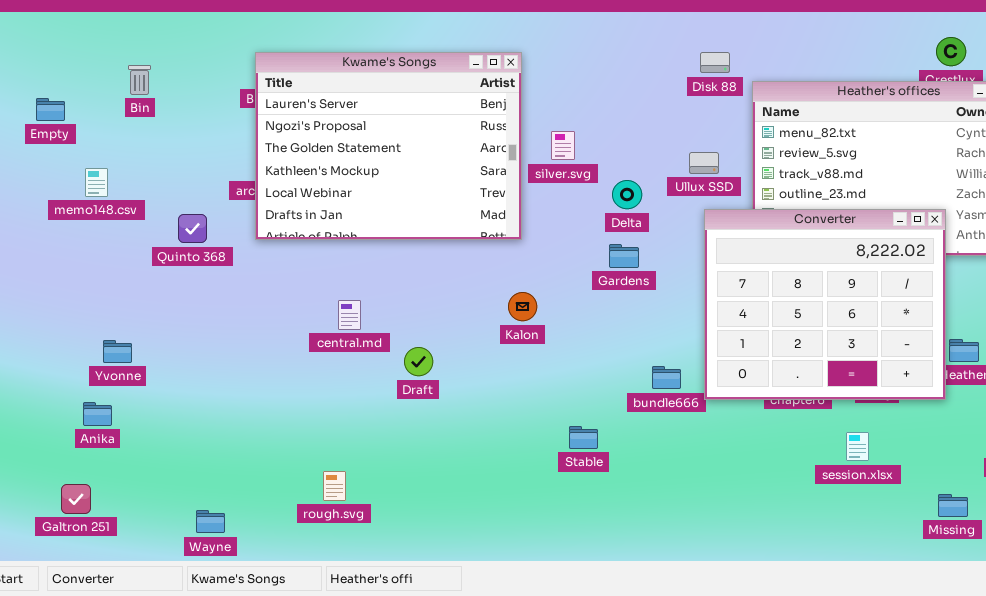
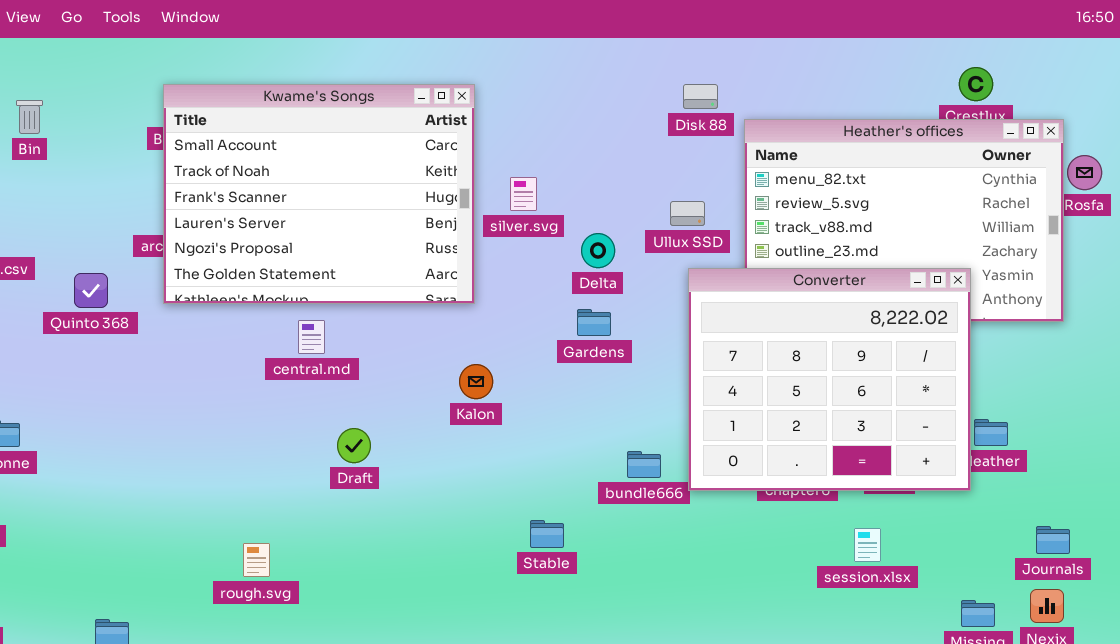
Kwame's Songs: [255,52,522,240] -> [163,84,475,304], scrolled up 3 rows
central.md: [338,300,361,330] -> [298,320,325,354], moved
rough.svg: [323,471,346,501] -> [243,543,270,577], moved

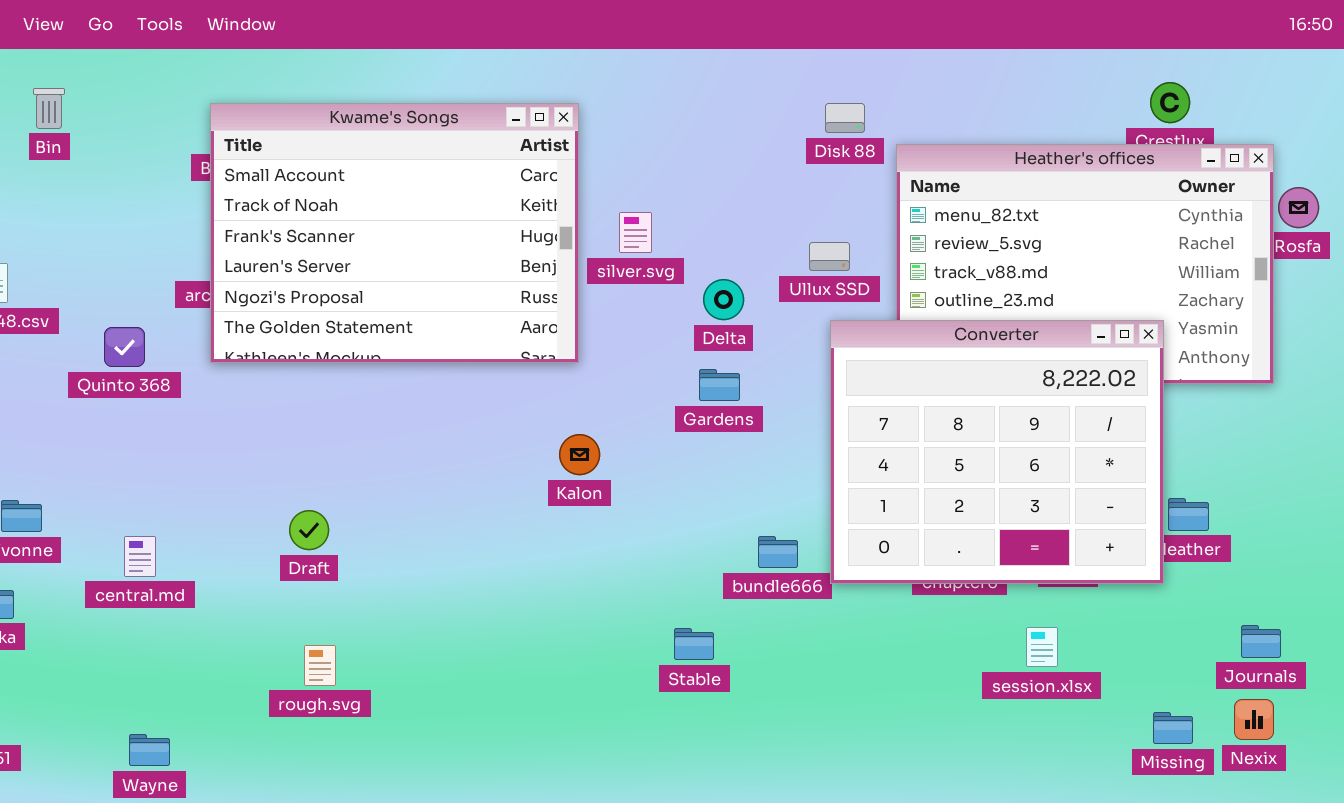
Bin: [16,100,43,134] -> [33,88,65,129], moved
central.md: [298,320,325,354] -> [124,536,156,577], moved
Draft: [337,428,371,463] -> [289,510,329,550], moved
Stable: [530,520,564,548] -> [674,628,714,660], moved

